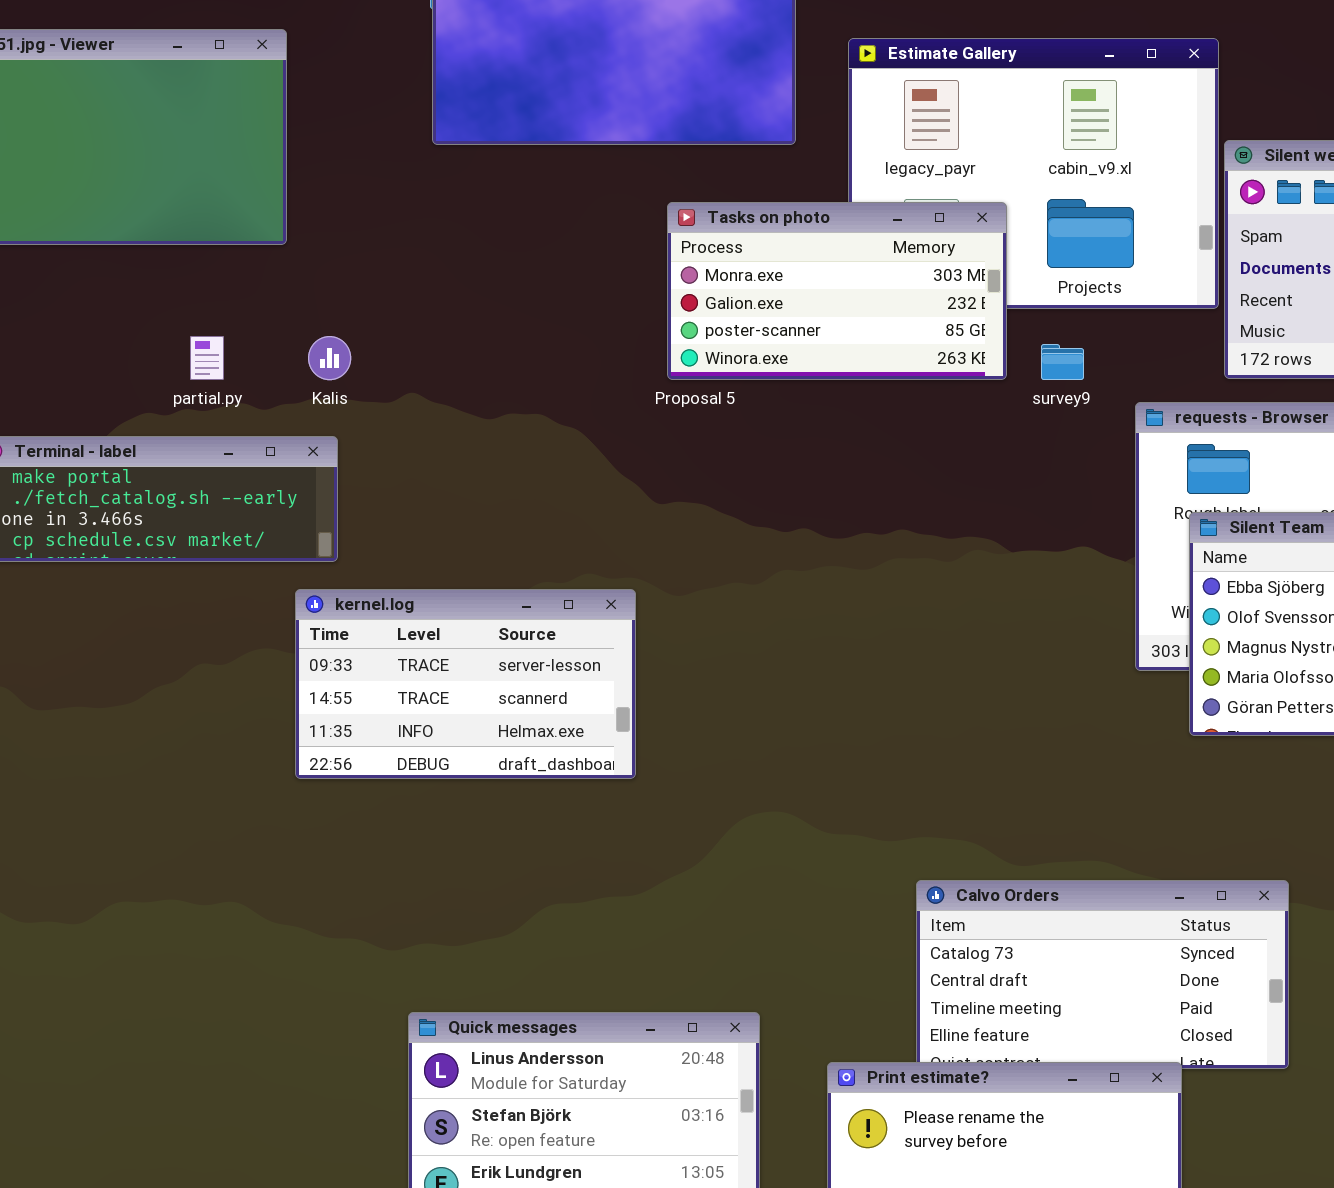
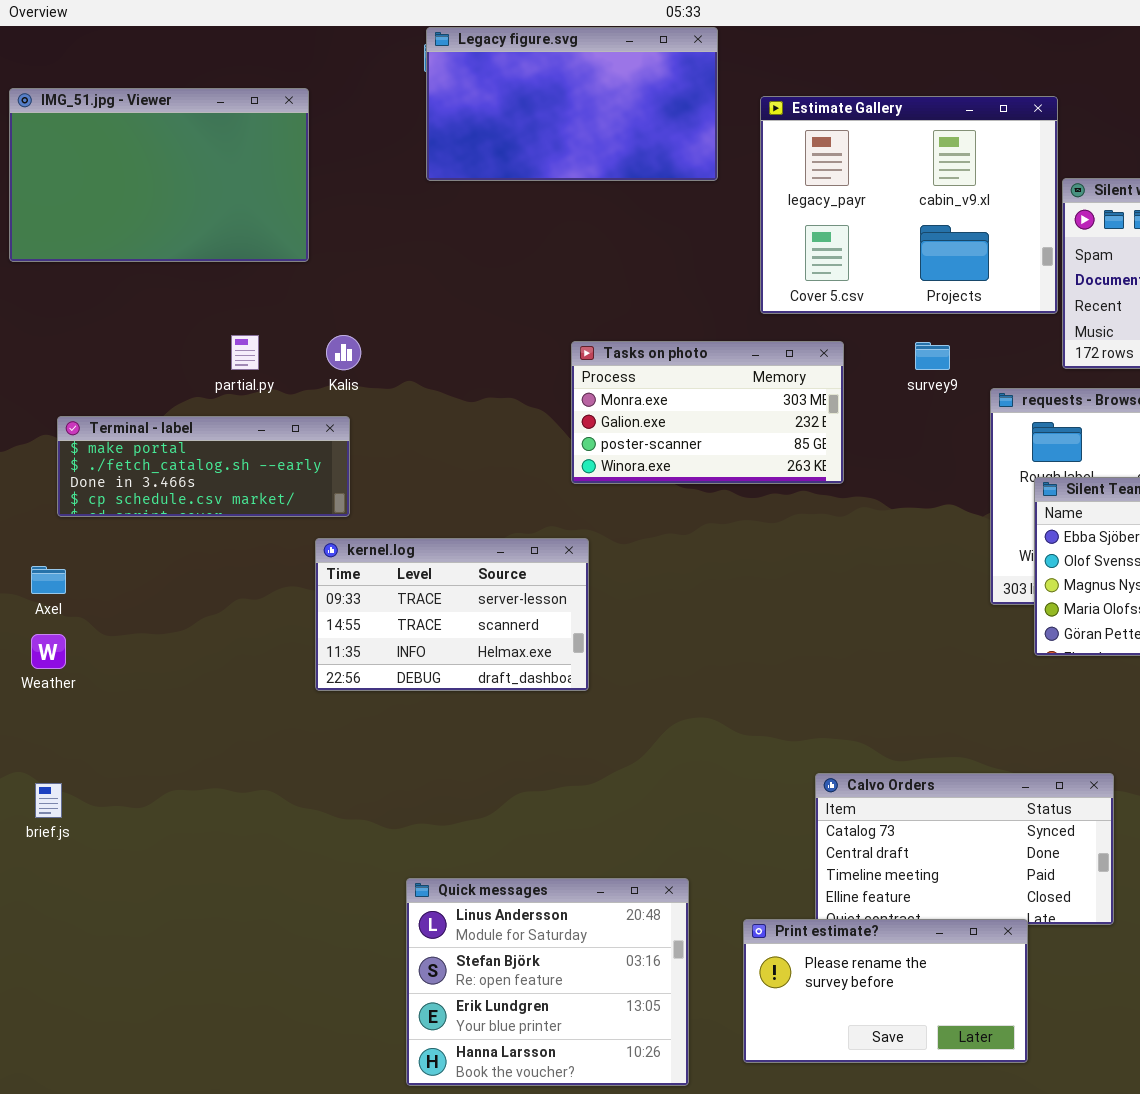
Tasks on photo: [667,202,1007,380] -> [571,341,844,484], moved

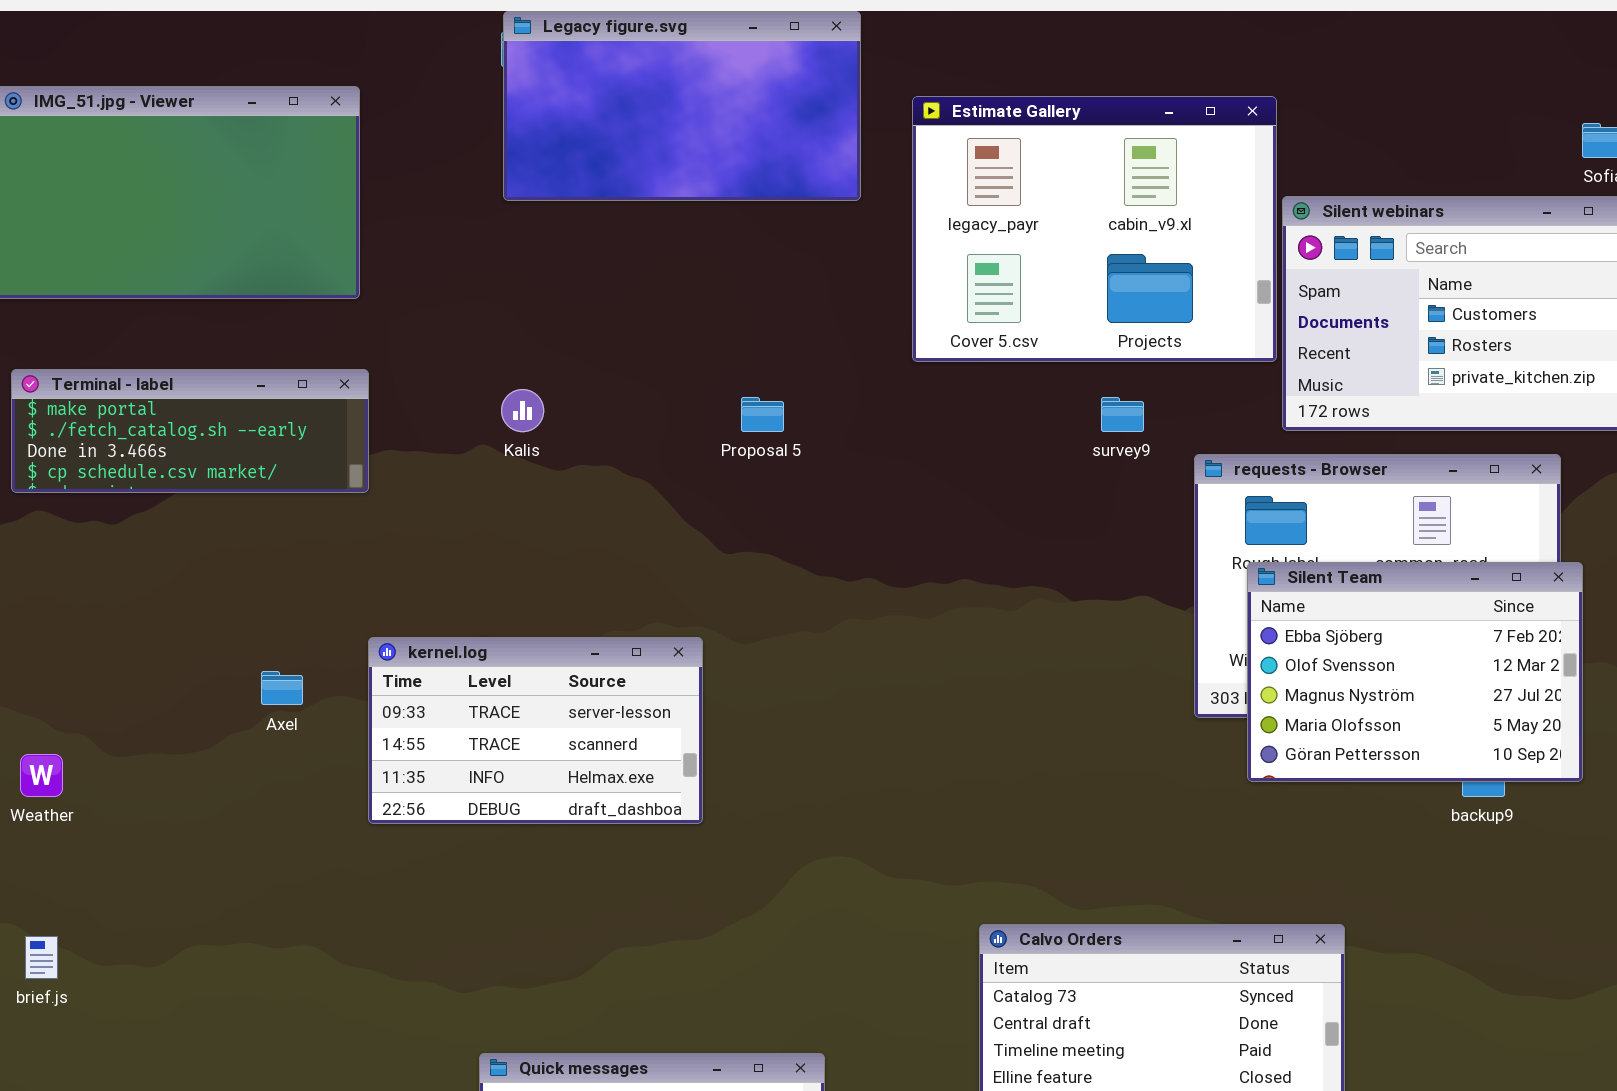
Kalis: [326,335,361,370] -> [501,389,544,432], moved
Tasks on photo: [571,341,844,484] -> none, closed
Terminal - label: [57,416,350,517] -> [11,369,369,493], moved
Axel: [31,566,66,594] -> [261,671,303,705], moved

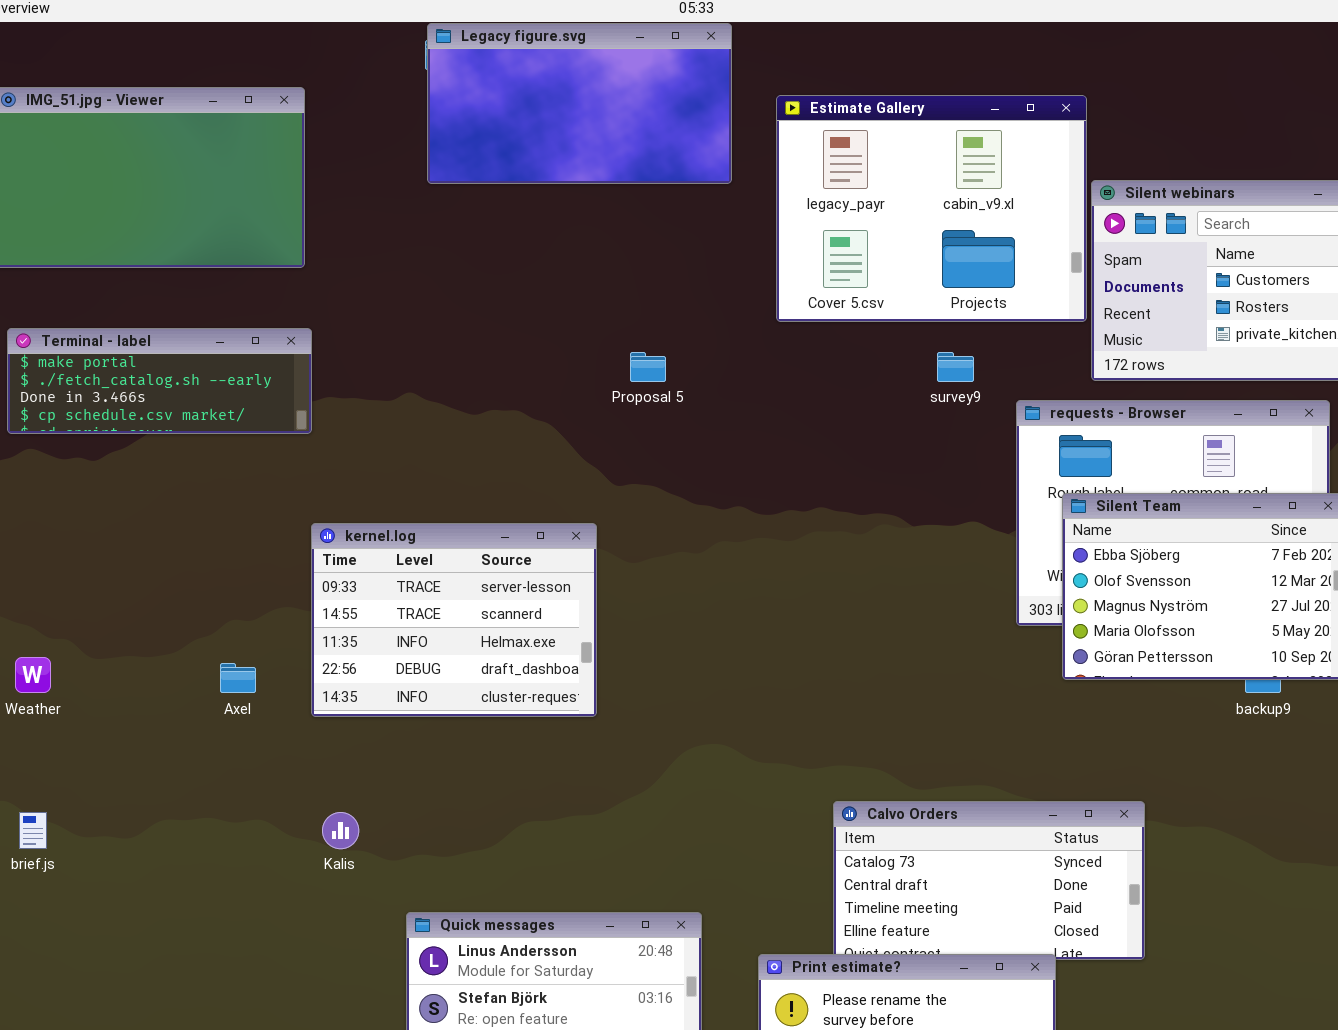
Kalis: [501,389,544,432] -> [322,812,359,849], moved
kernel.log: [368,637,703,824] -> [311,523,597,717], resized
Axel: [261,671,303,705] -> [220,663,256,693], moved

